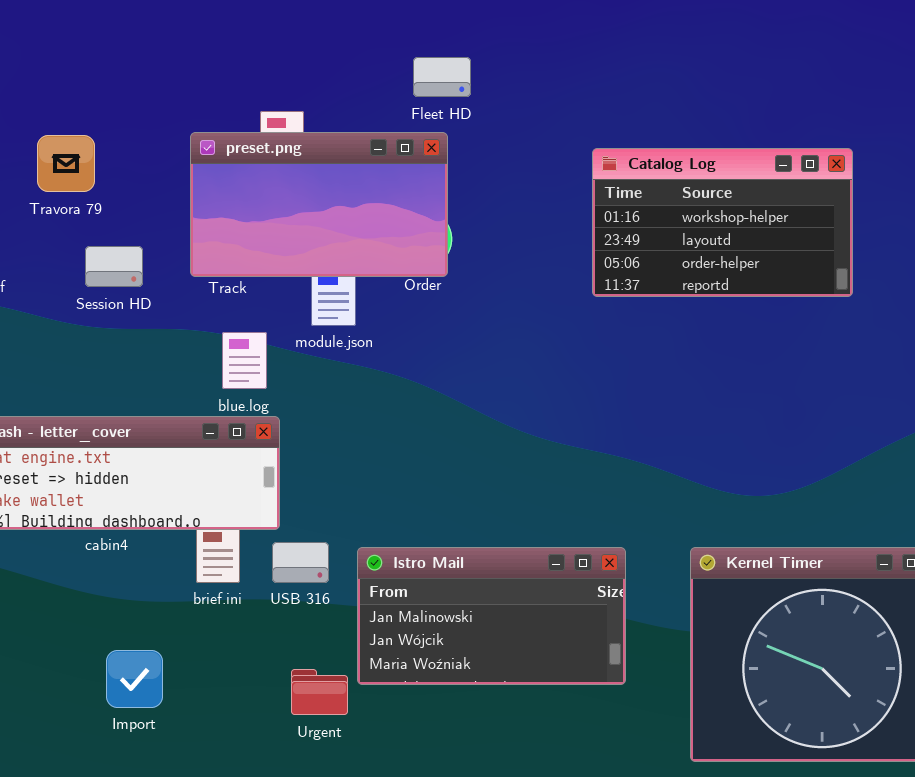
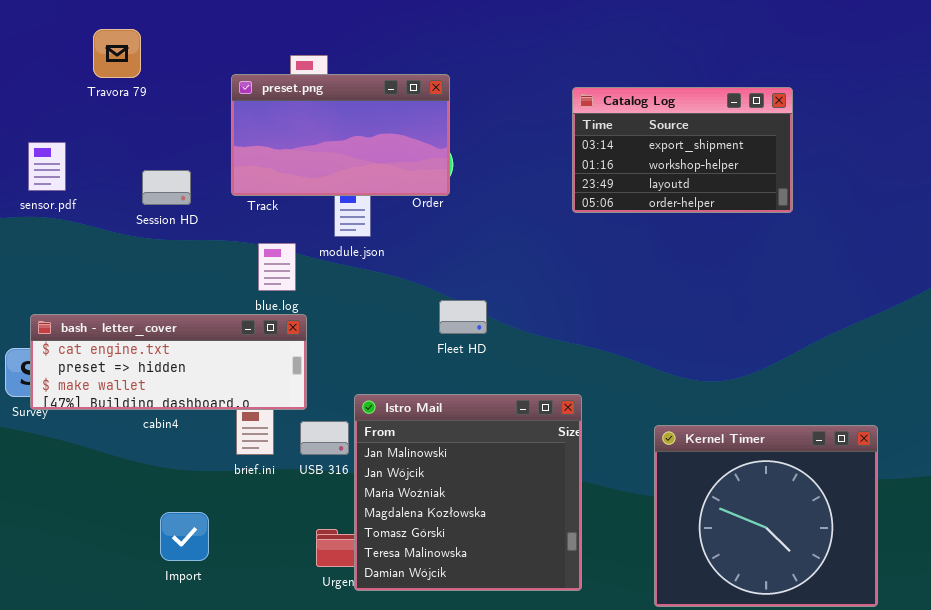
Fleet HD: [413,57,471,97] -> [439,300,487,334], moved
Travora 79: [37,135,95,192] -> [93,29,141,78], moved
Catalog Log: [592,148,853,297] -> [572,87,793,213], scrolled up 1 row
Istro Mail: [357,547,626,685] -> [354,394,582,591], moved, resized

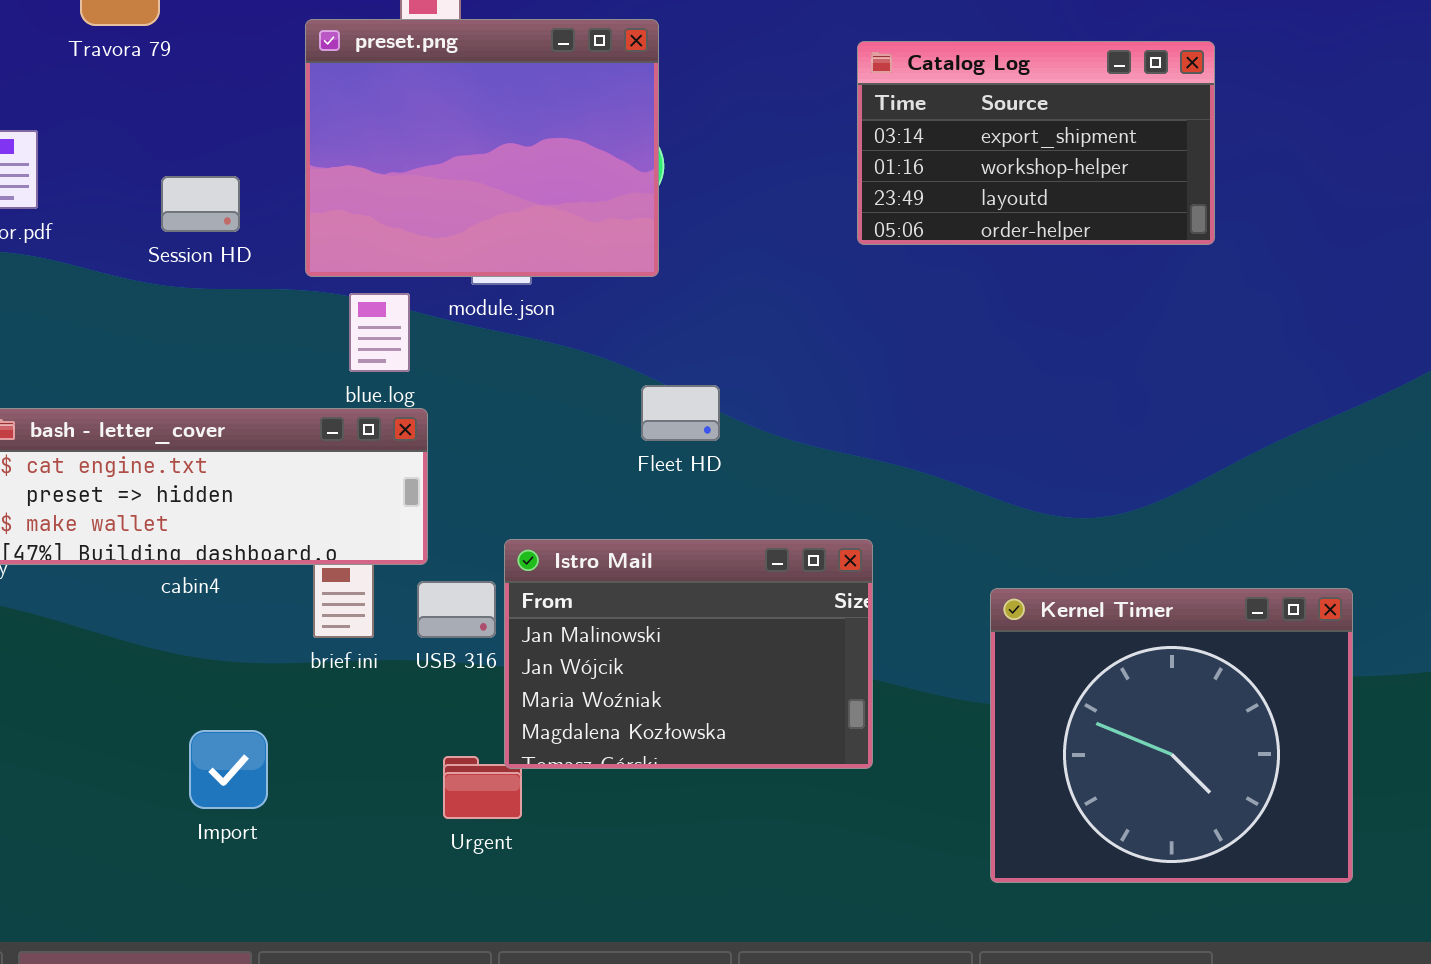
preset.png: [231,74,450,196] -> [305,19,659,277], resized
Istro Mail: [354,394,582,591] -> [504,539,873,769], resized

